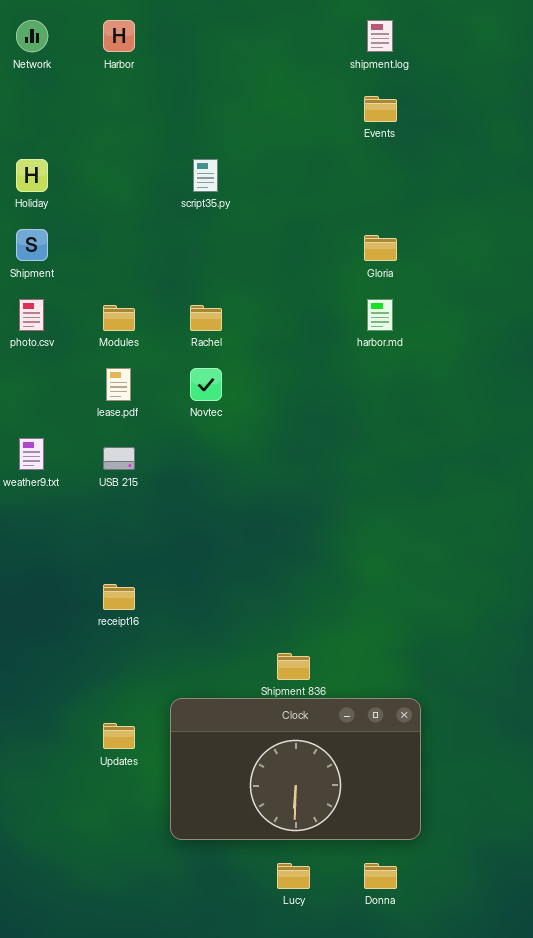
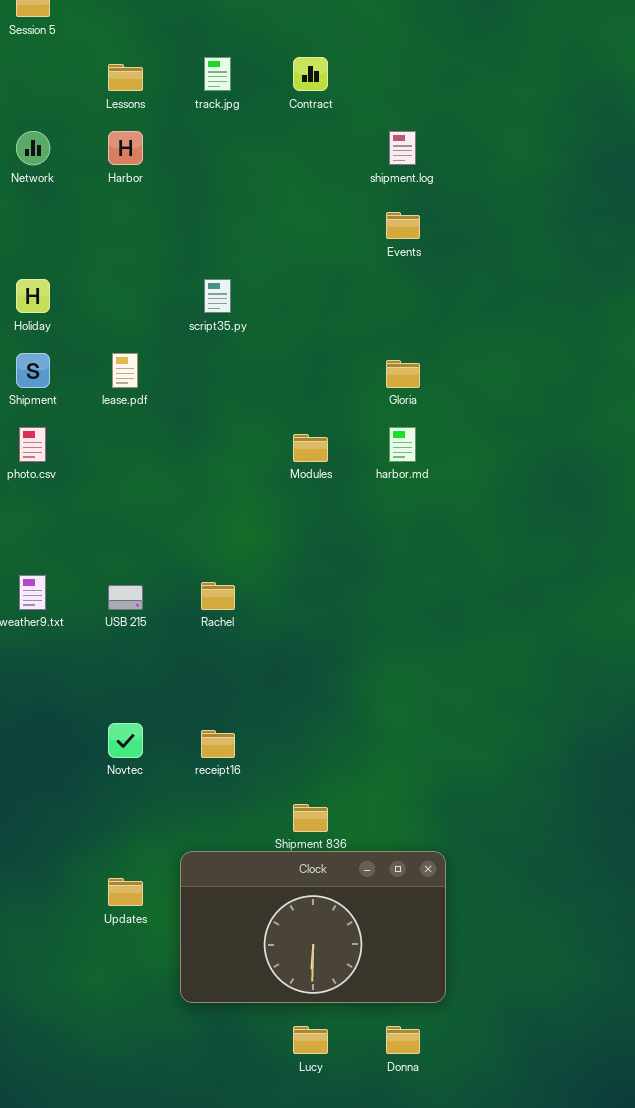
Modules: [103,305,135,331] -> [293,434,328,462], moved
Rachel: [190,305,222,331] -> [201,582,235,610], moved
lease.pdf: [106,368,131,401] -> [112,353,138,388], moved
Novtec: [190,368,222,401] -> [108,723,143,758], moved
receipt16: [103,584,135,610] -> [201,730,235,758], moved

